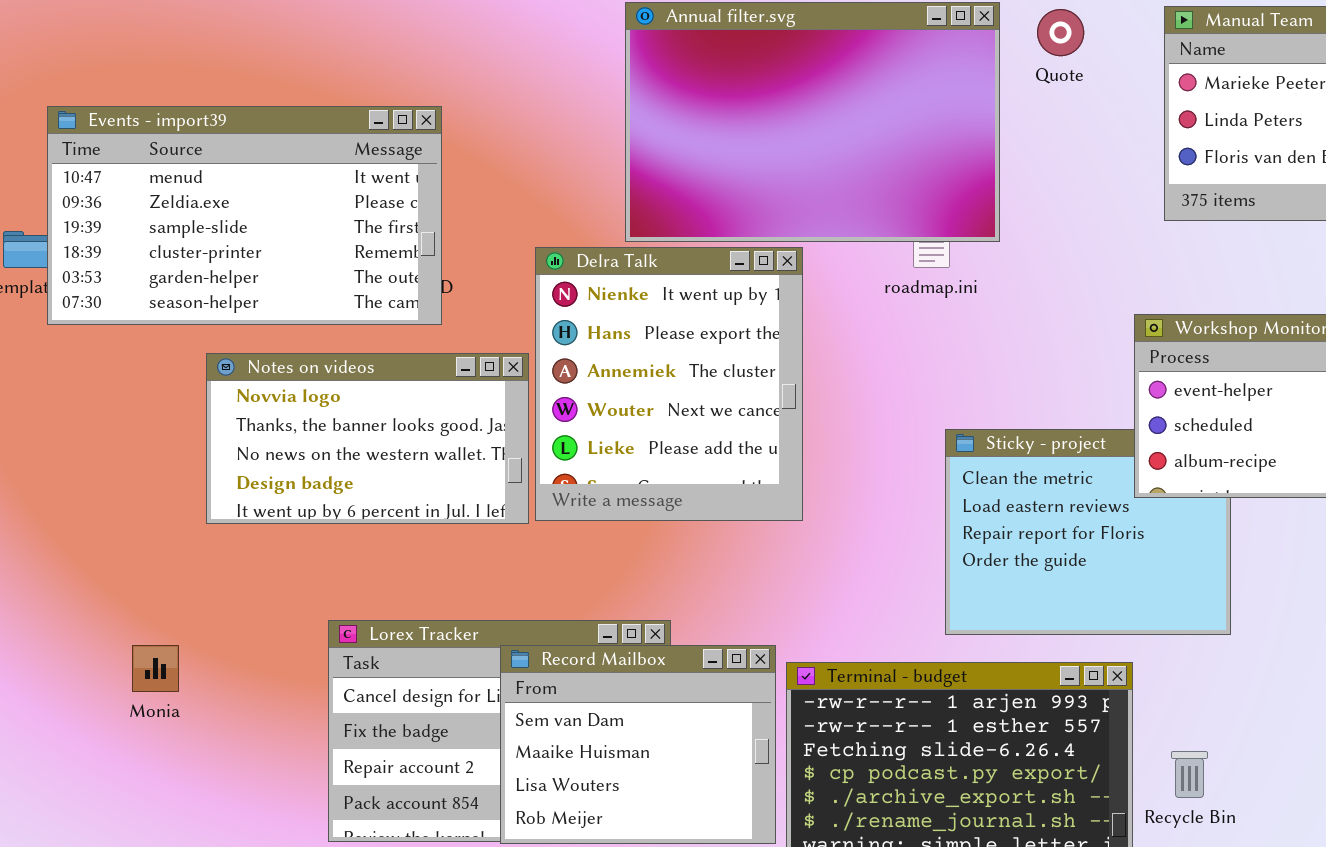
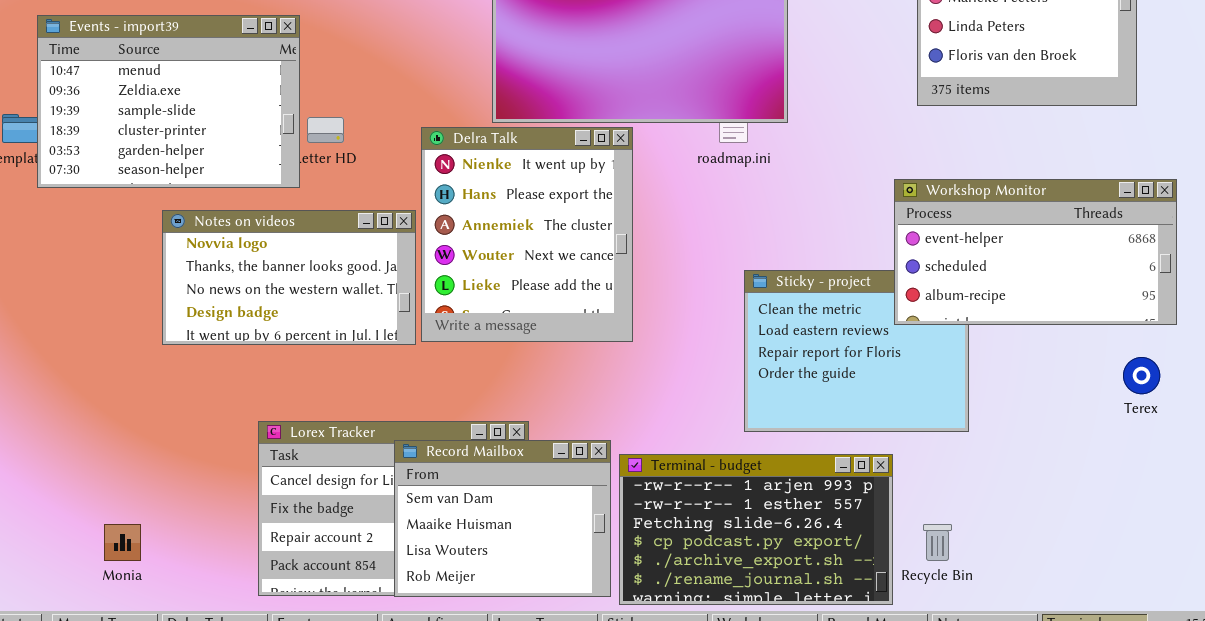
Events - import39: [47,106,442,325] -> [37,15,300,188], resized
Monia: [132,645,179,692] -> [104,524,141,561], moved

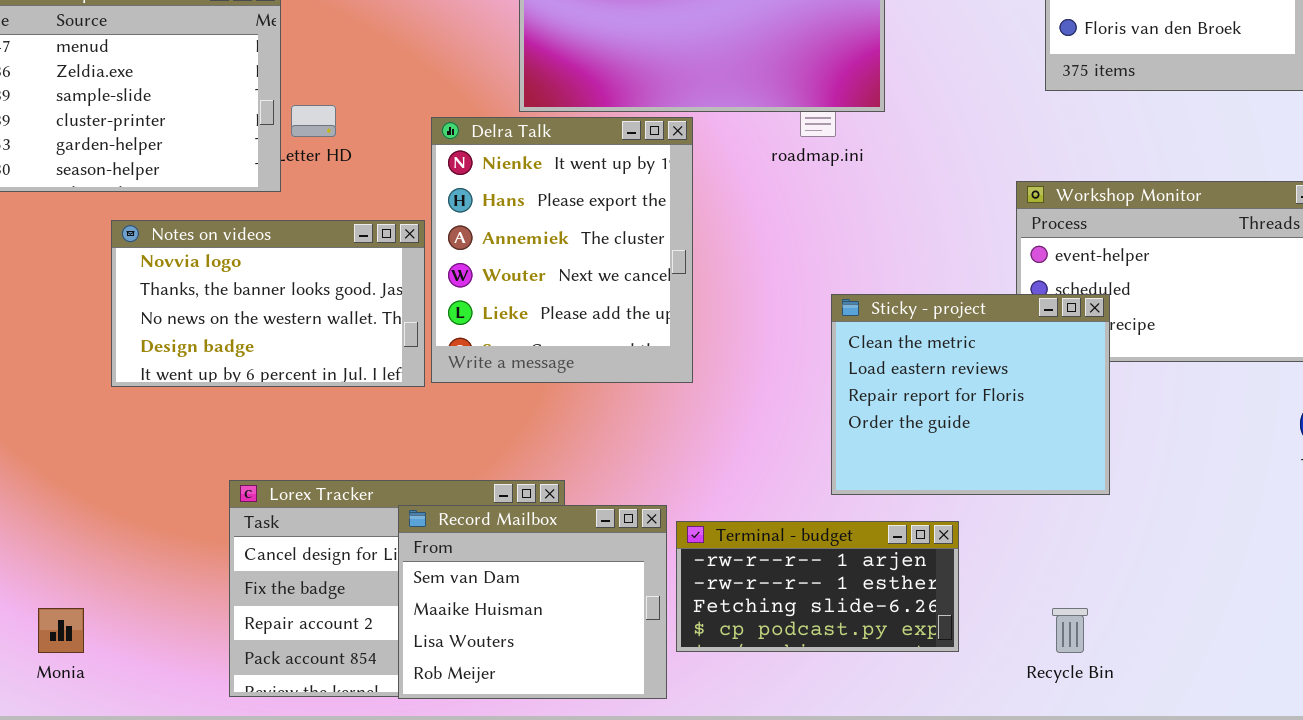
Sticky - project: [744,270,969,432] -> [831,294,1110,495], raised
Terminal - budget: [619,454,893,605] -> [676,521,959,652], resized

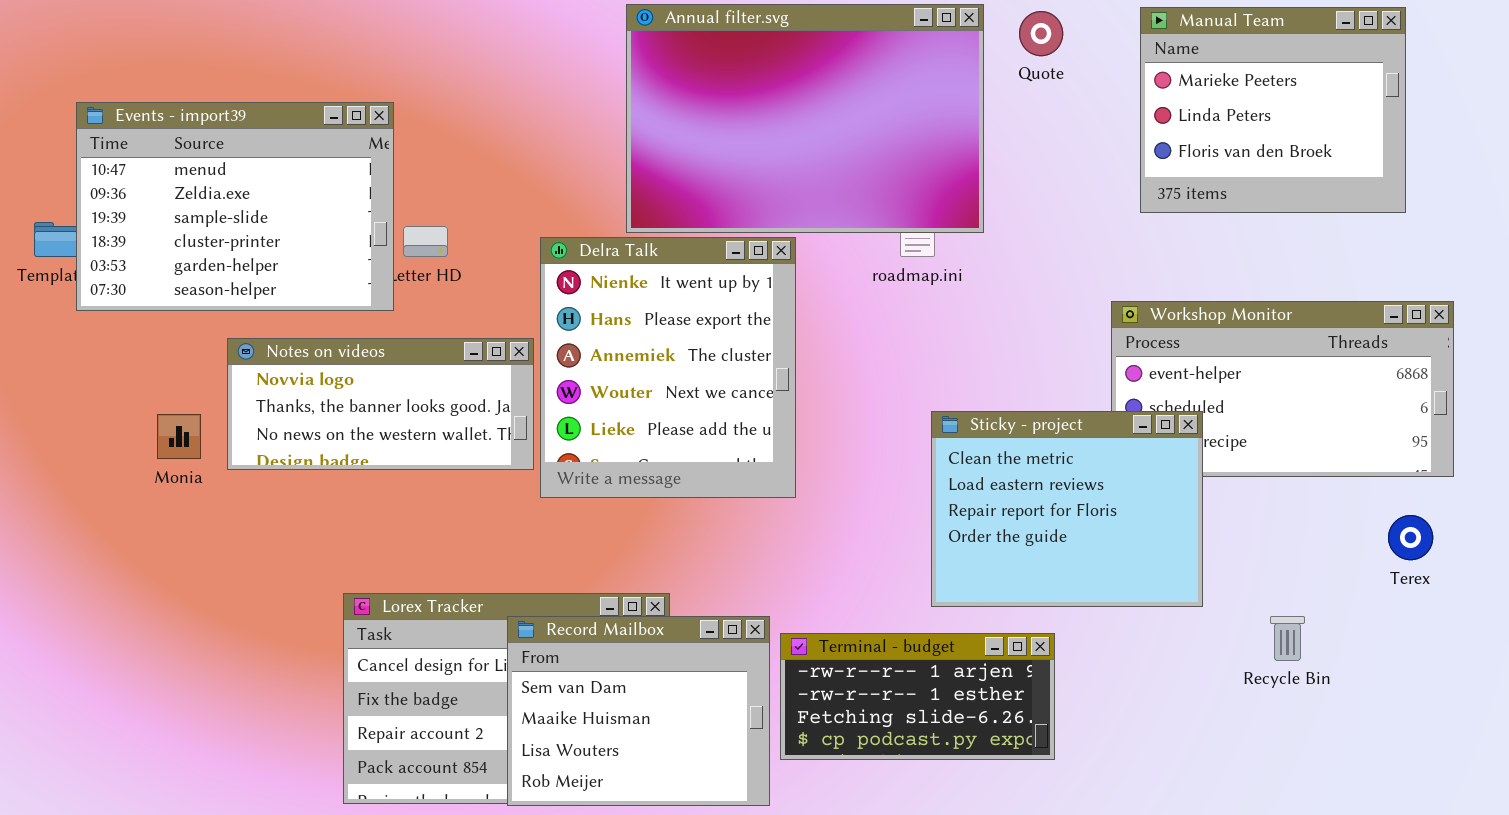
Notes on videos: [111,220,425,387] -> [227,338,534,470], resized
Monia: [38,608,84,653] -> [157,414,201,459], moved
Recycle Bin: [1052,608,1088,653] -> [1270,616,1305,661], moved

